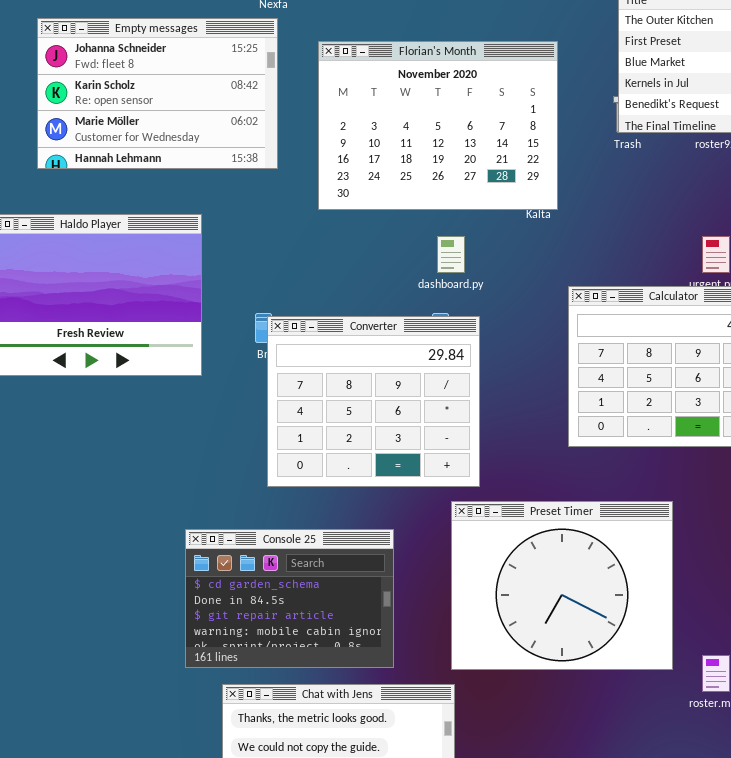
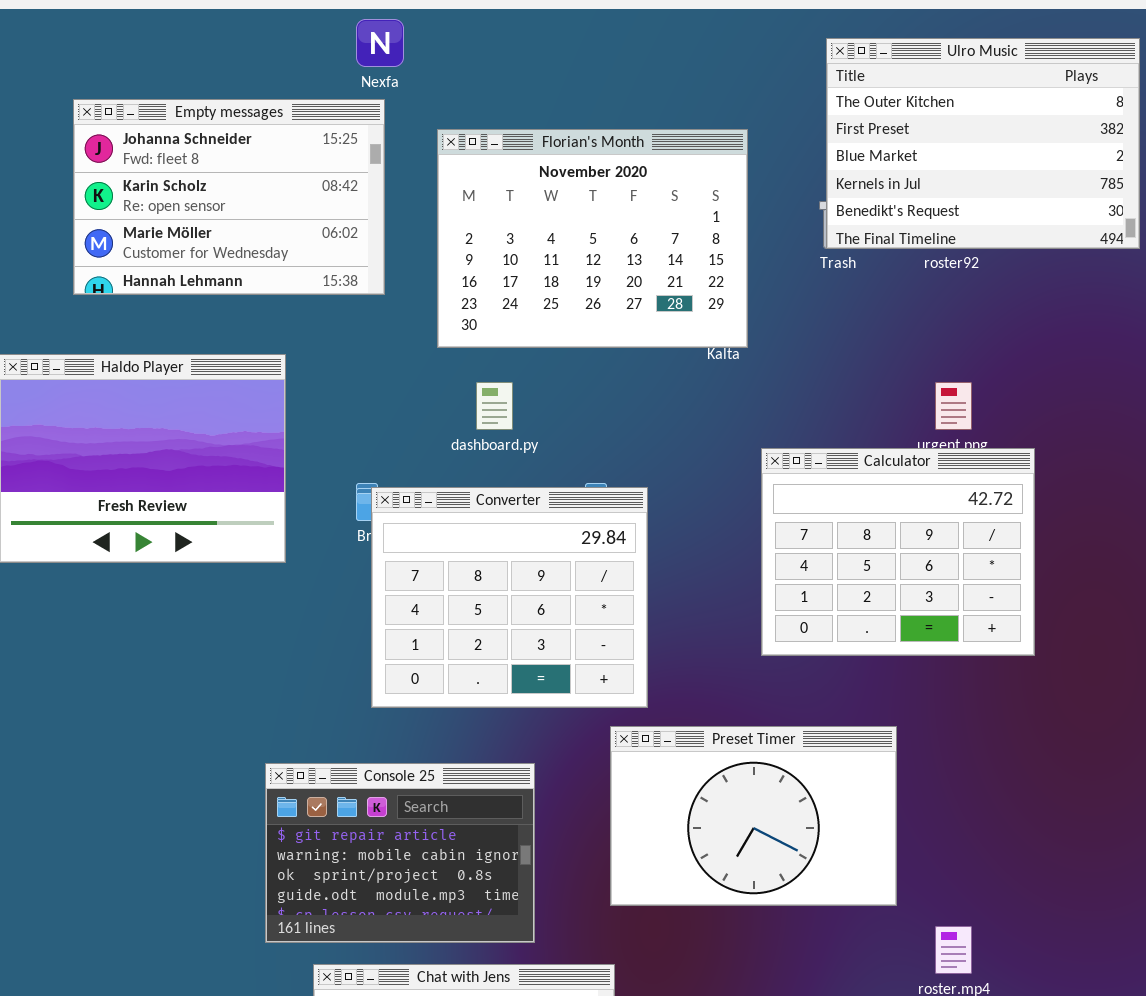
dashboard.py: [437,236,465,273] -> [476,382,513,430], moved
Preset Timer: [451,501,673,670] -> [610,726,897,906], resized
Console 25: [185,529,394,668] -> [265,763,535,943], scrolled down 2 rows

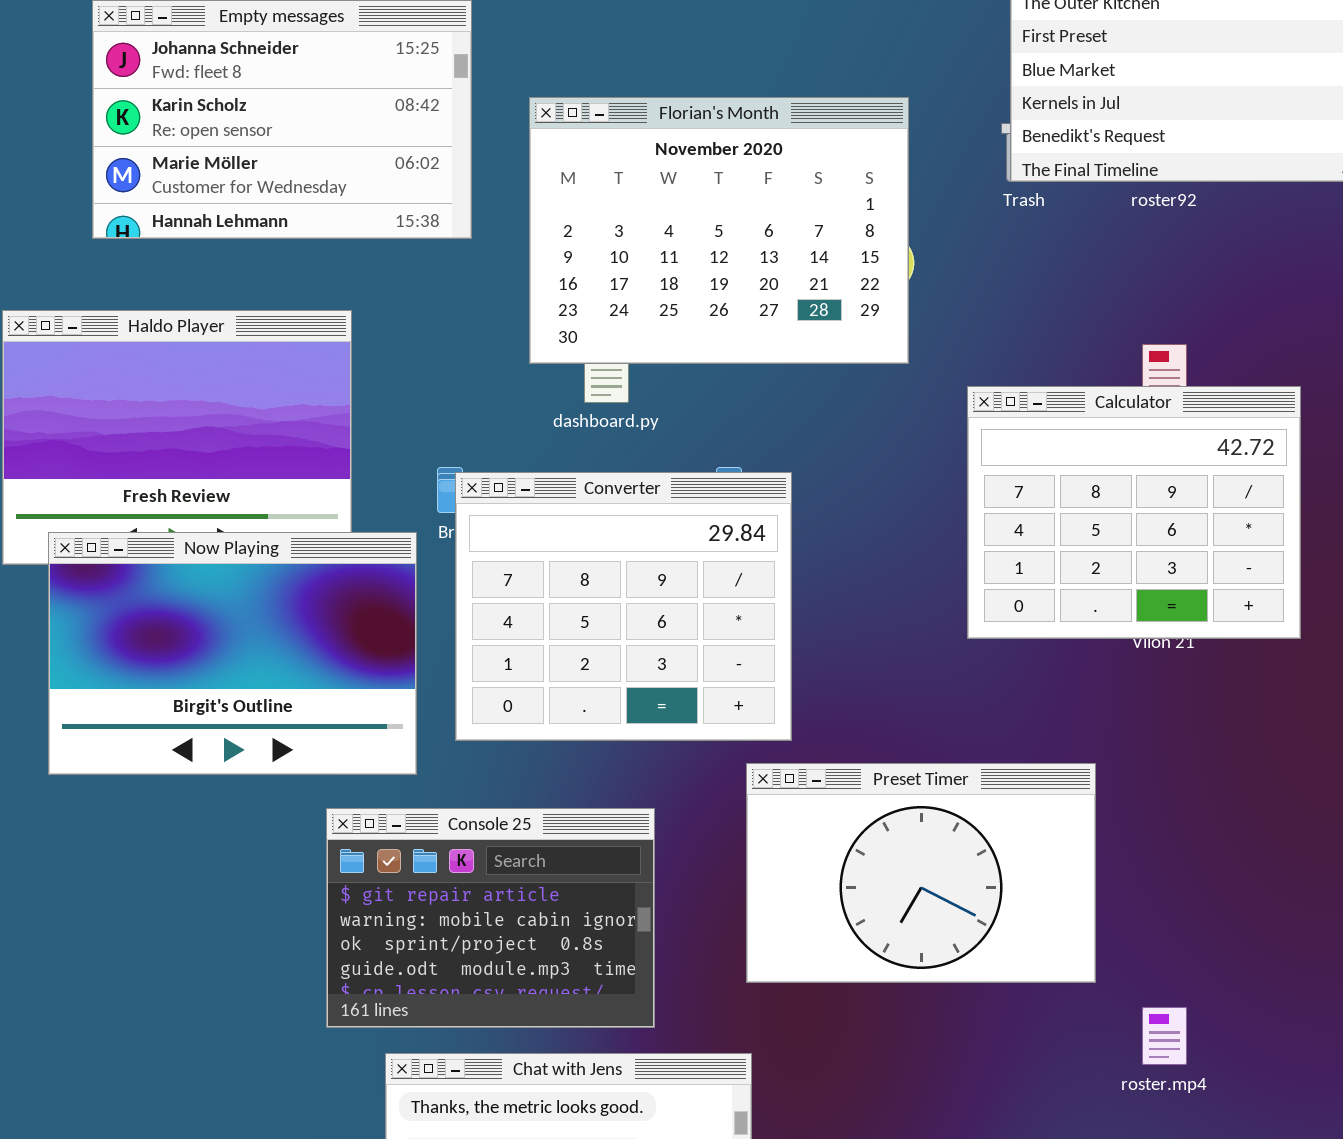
Florian's Month: [437,129,748,348] -> [529,97,909,364], moved
Calculator: [761,448,1035,656] -> [967,386,1301,639], moved
Now Playing: none -> [48,532,417,775], opened

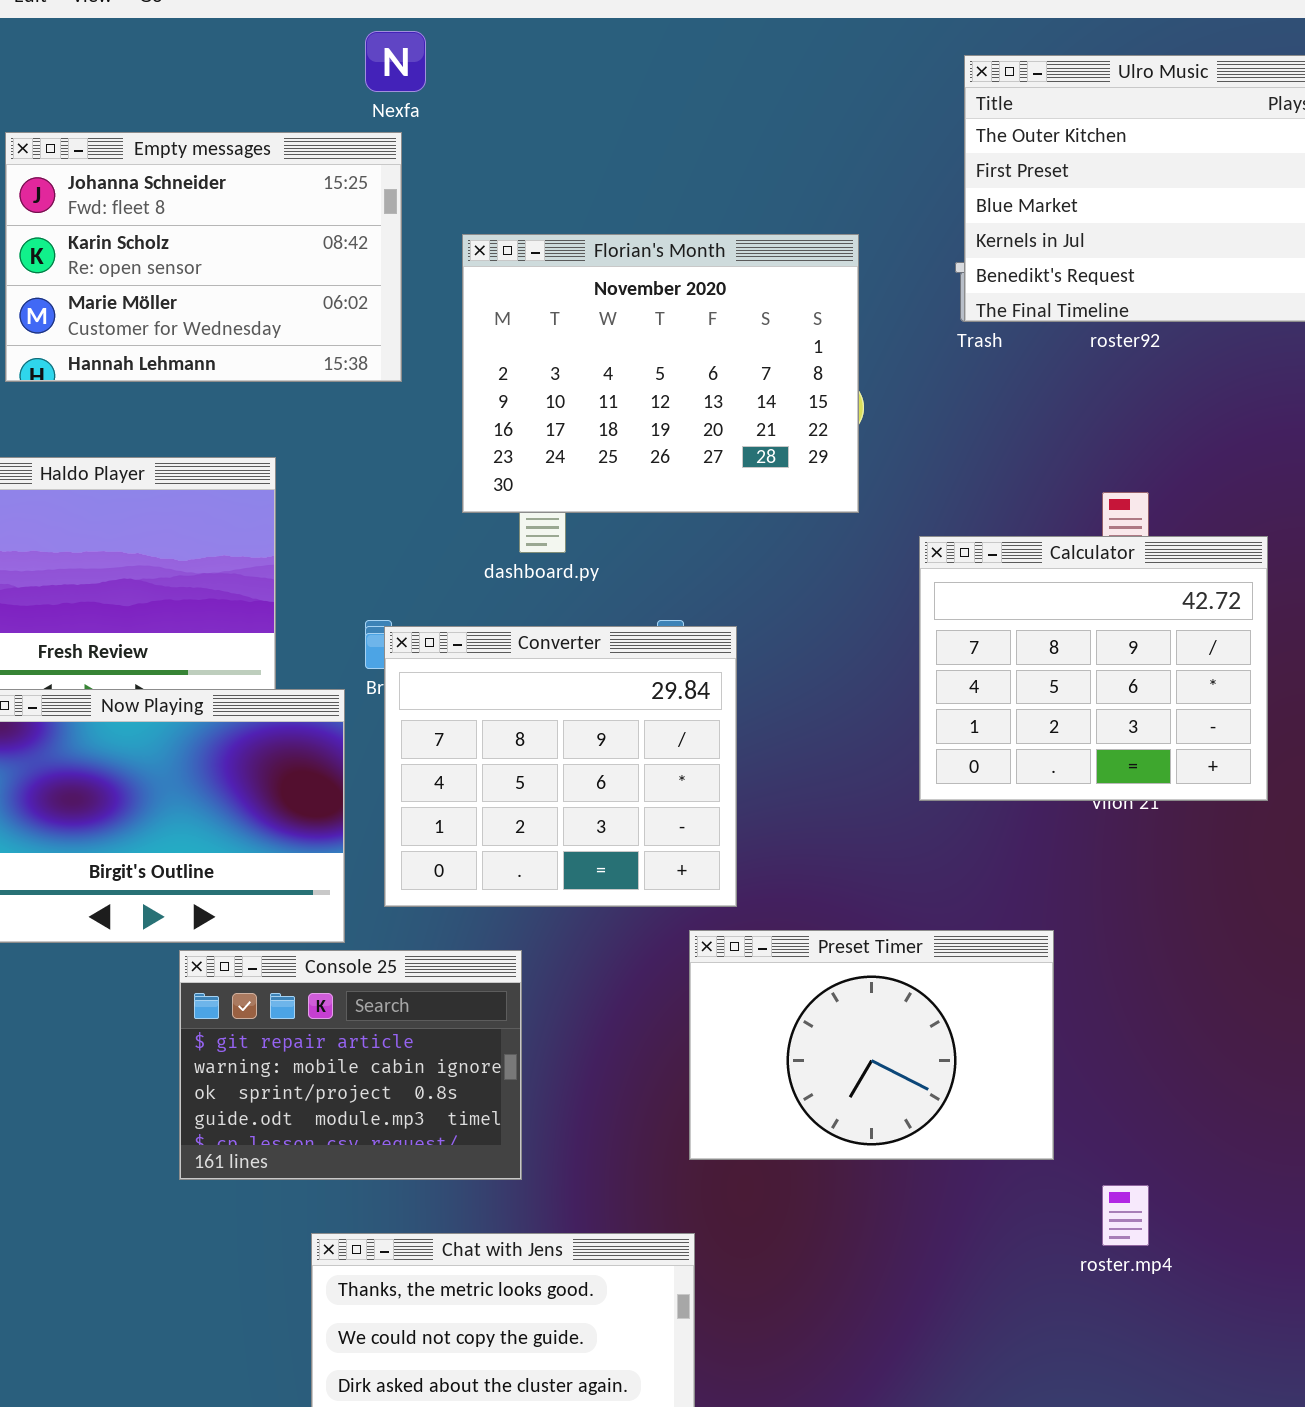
Console 25: [326,808,655,1028] -> [179,950,522,1180], moved

